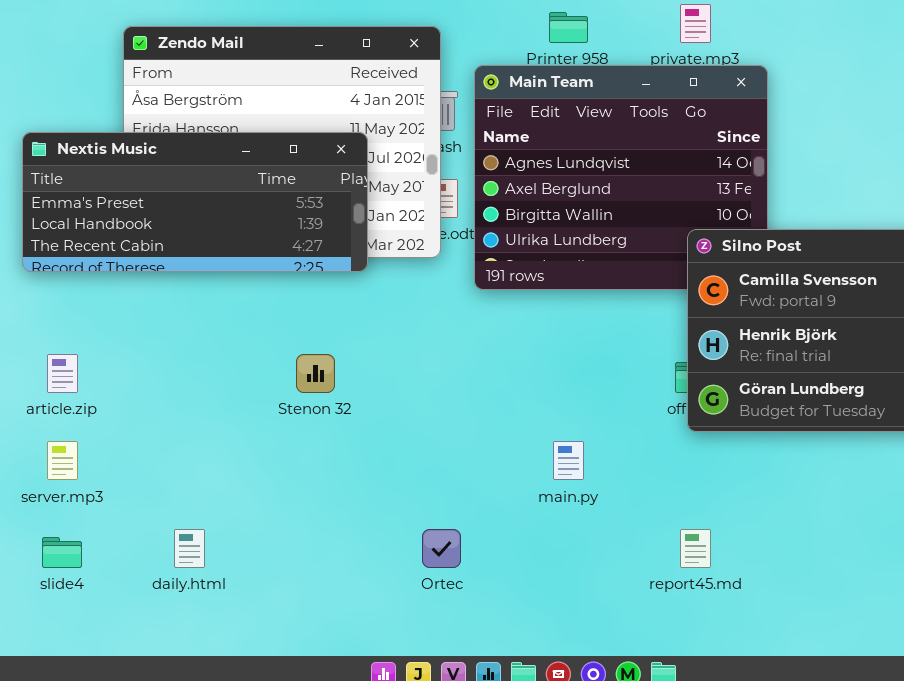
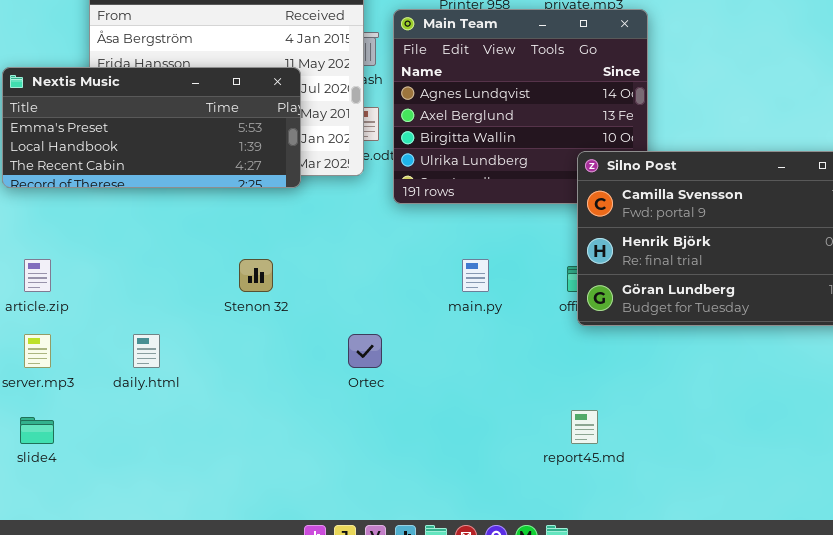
main.py: [553,441,584,480] -> [462,259,489,292], moved
daily.html: [174,529,205,568] -> [133,334,160,368], moved
Ortec: [422,529,461,568] -> [348,334,382,368], moved

